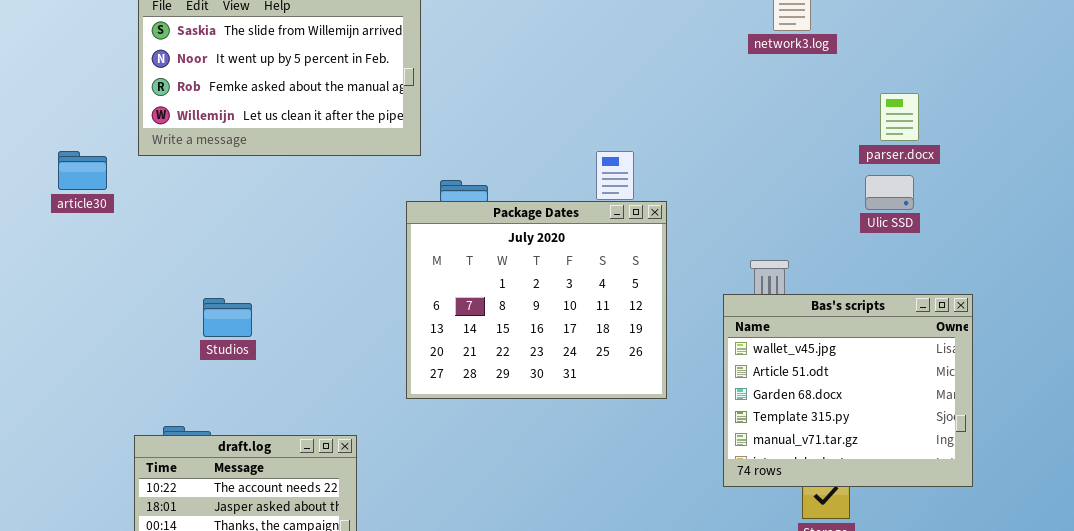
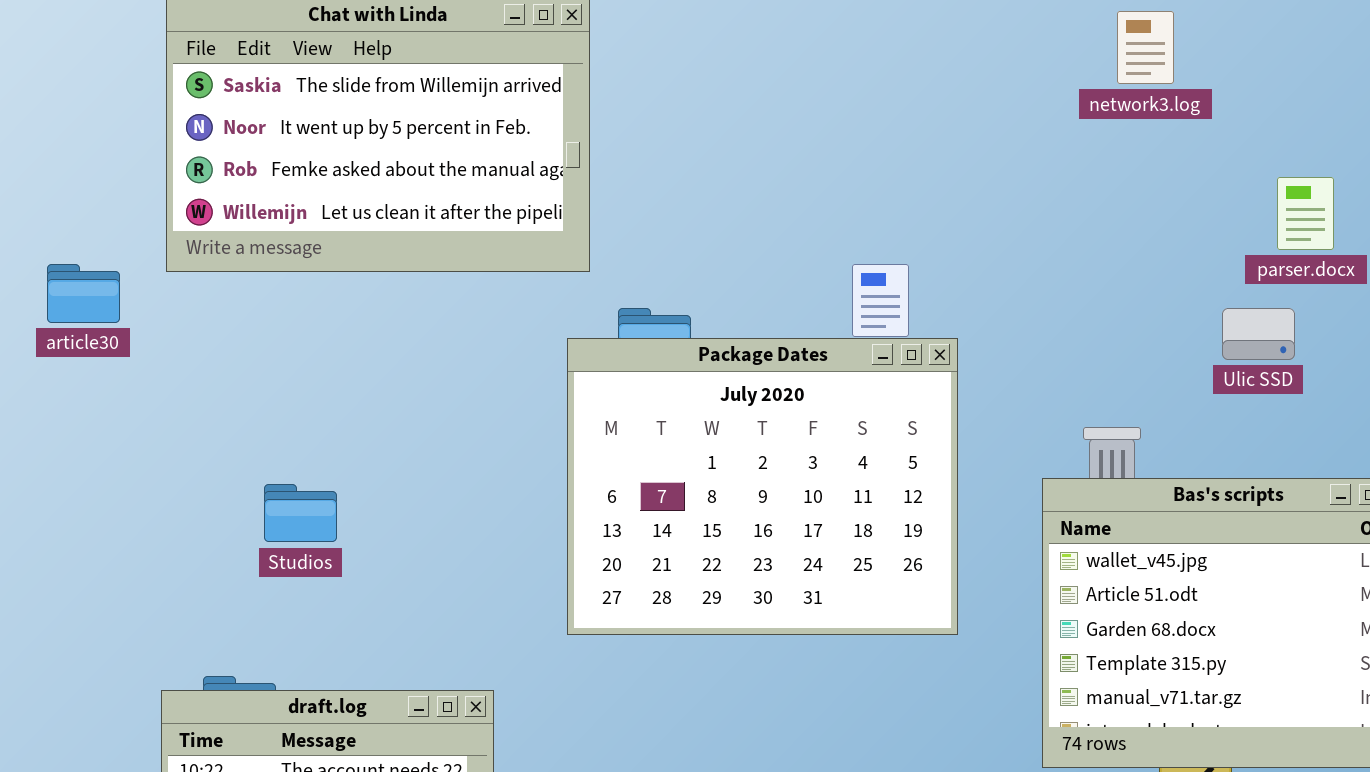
Ulic SSD: [865,175,914,210] -> [1222,308,1295,360], moved

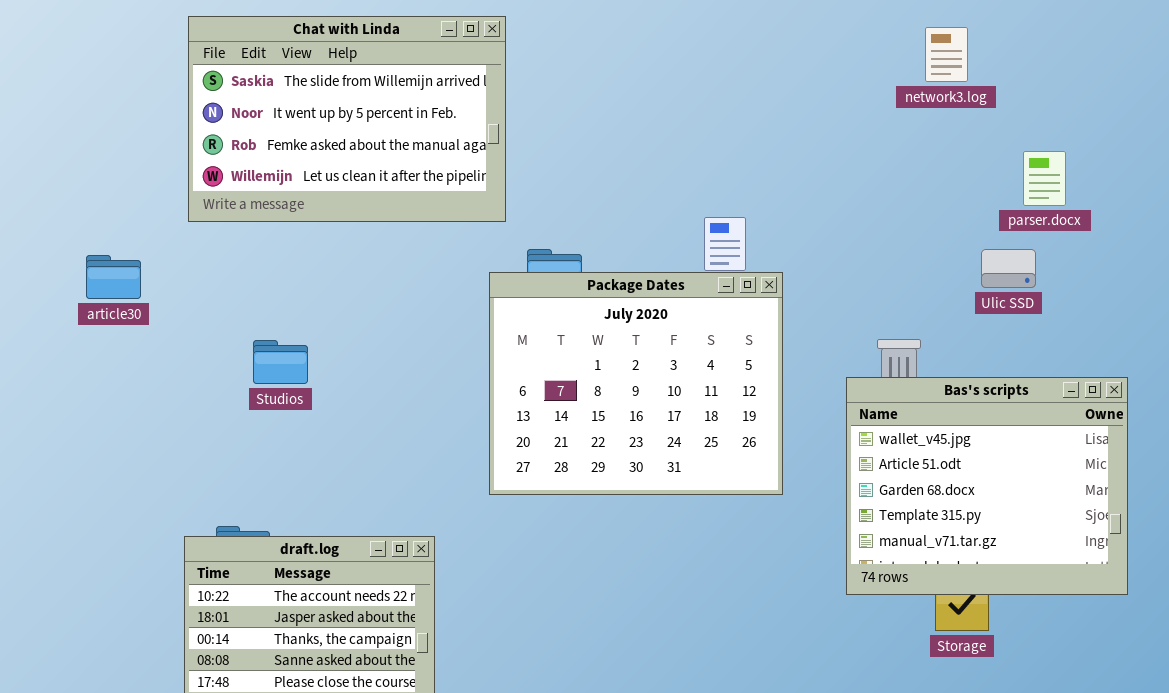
network3.log: [1117,11,1174,84] -> [925,27,968,82], moved
article30: [47,264,120,323] -> [86,255,141,299], moved
Studios: [264,484,337,542] -> [253,340,308,384], moved

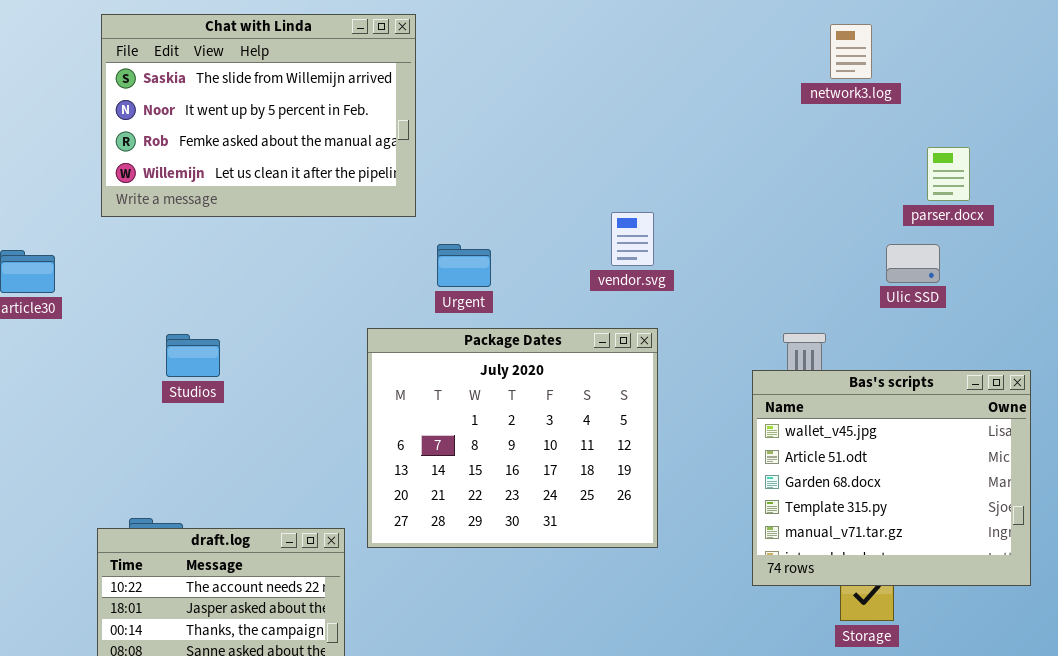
Package Dates: [489,272,783,495] -> [367,328,658,548], moved

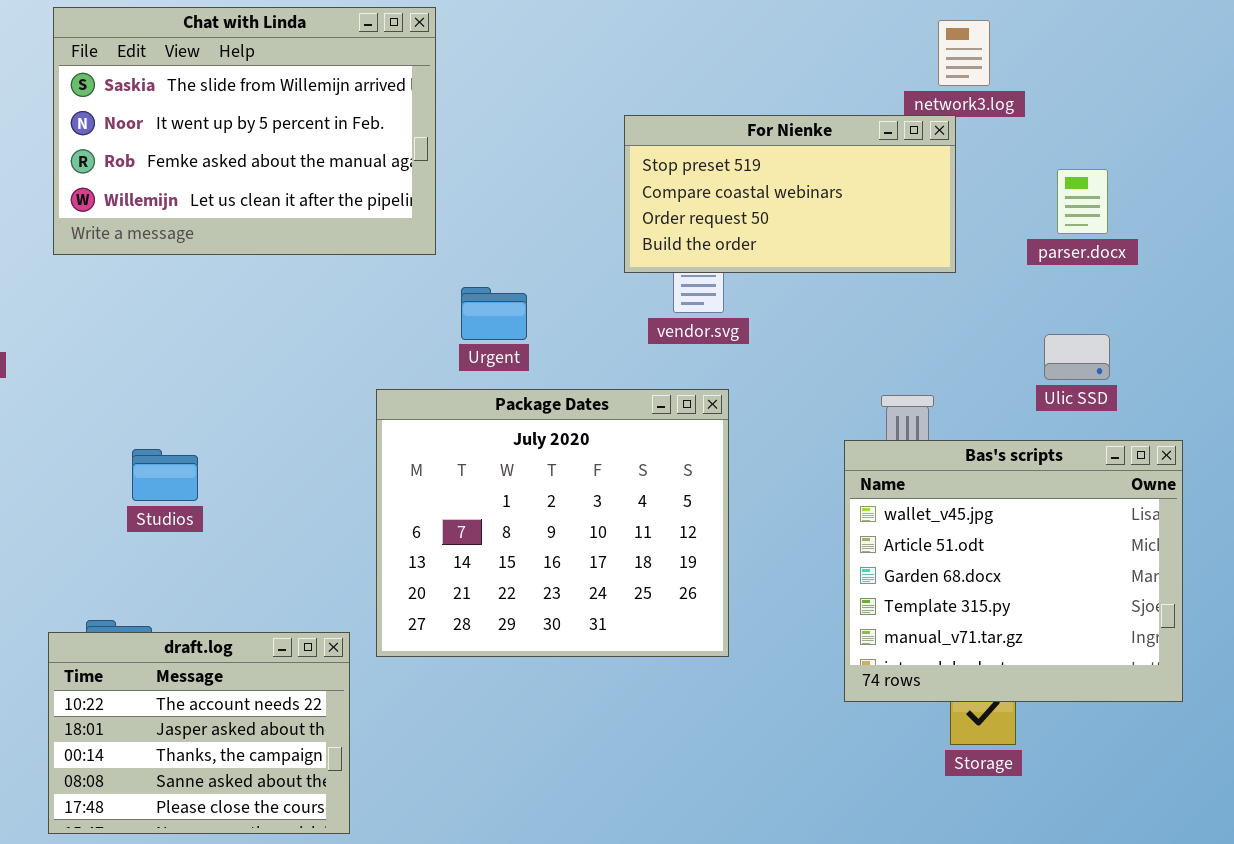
For Nienke: none -> [624,115,956,273], opened
Ulic SSD: [886,244,940,283] -> [1044,334,1110,380], moved
Studios: [166,334,220,377] -> [132,449,198,501], moved

